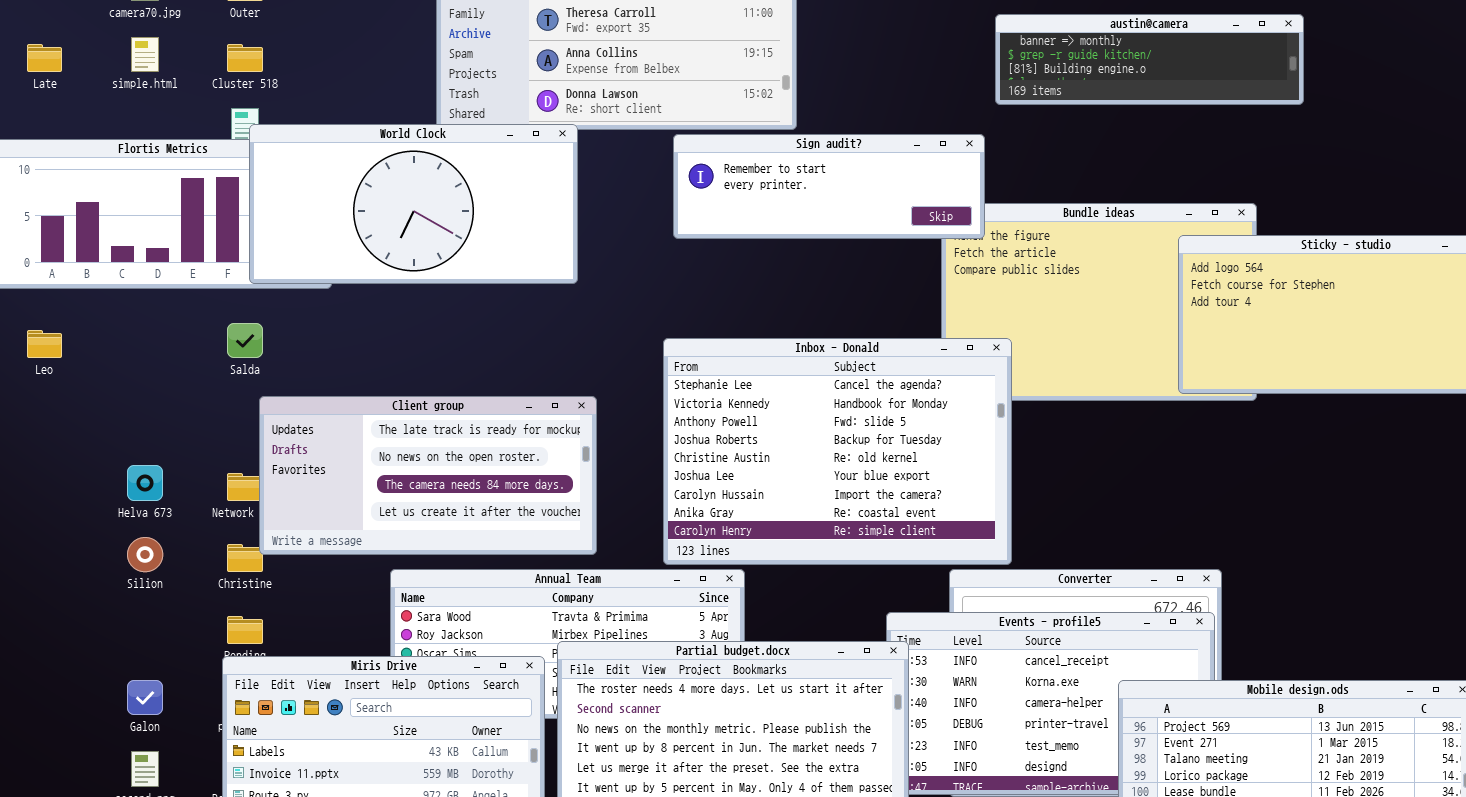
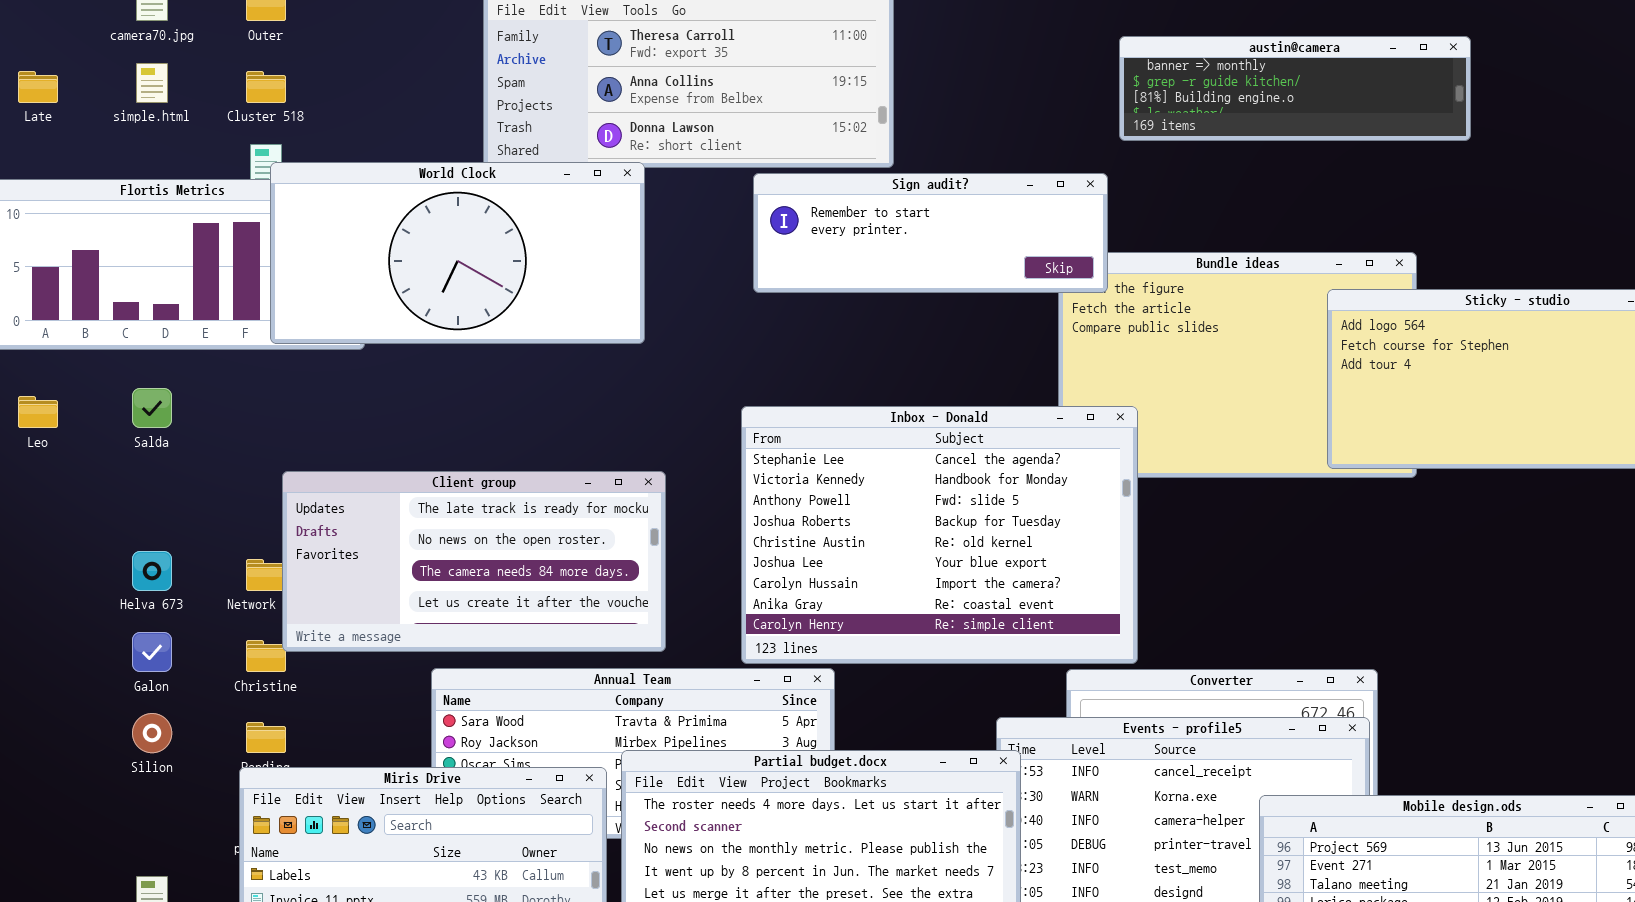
Salda: [227,323,263,358] -> [132,388,172,428], moved
Silion: [127,537,163,572] -> [132,713,172,753], moved
Galon: [127,680,163,715] -> [132,632,172,672], moved

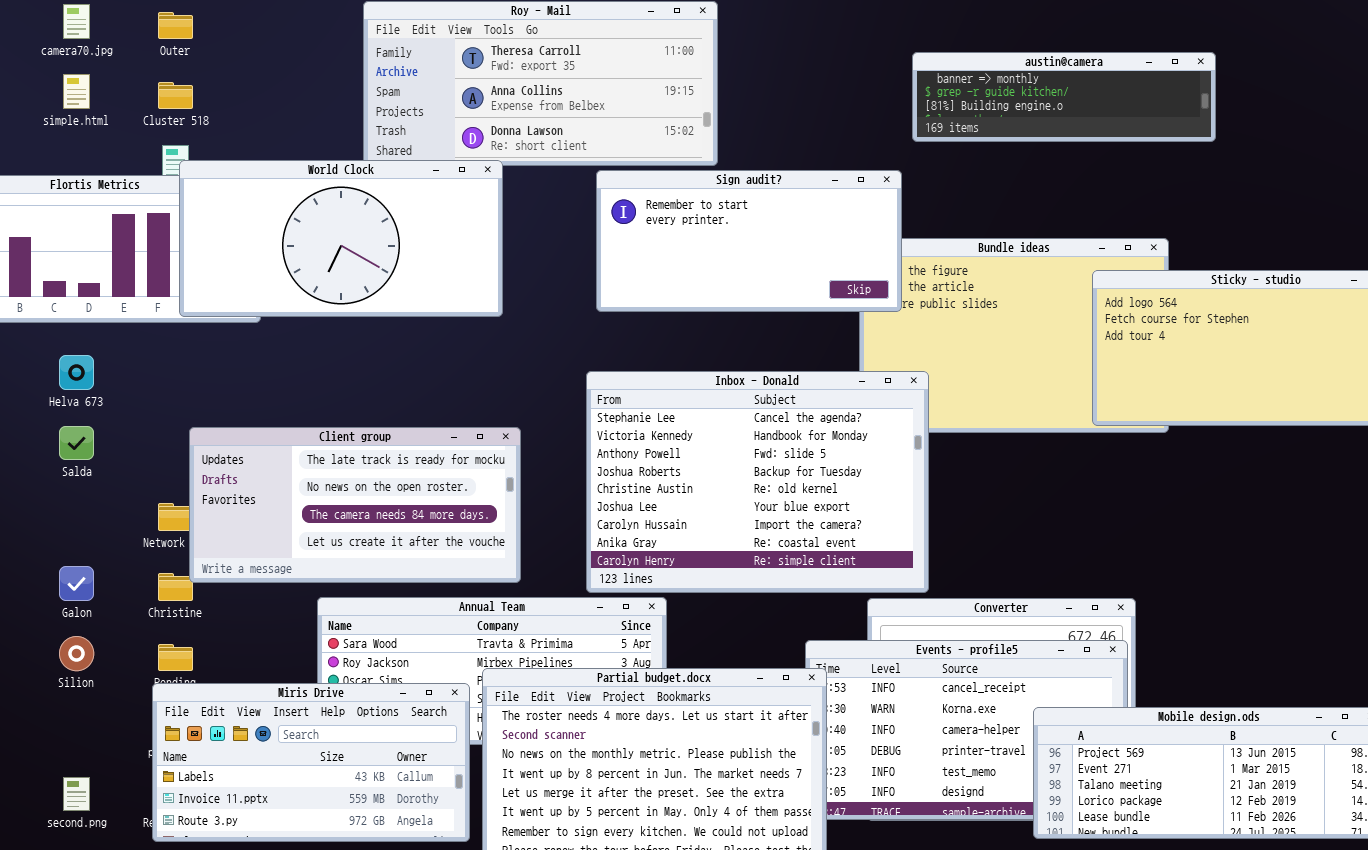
Sign audit?: [753,173,1108,293] -> [596,170,902,312], resized
Salda: [132,388,172,428] -> [59,426,94,460], moved
Helva 673: [132,551,172,591] -> [59,355,94,390], moved

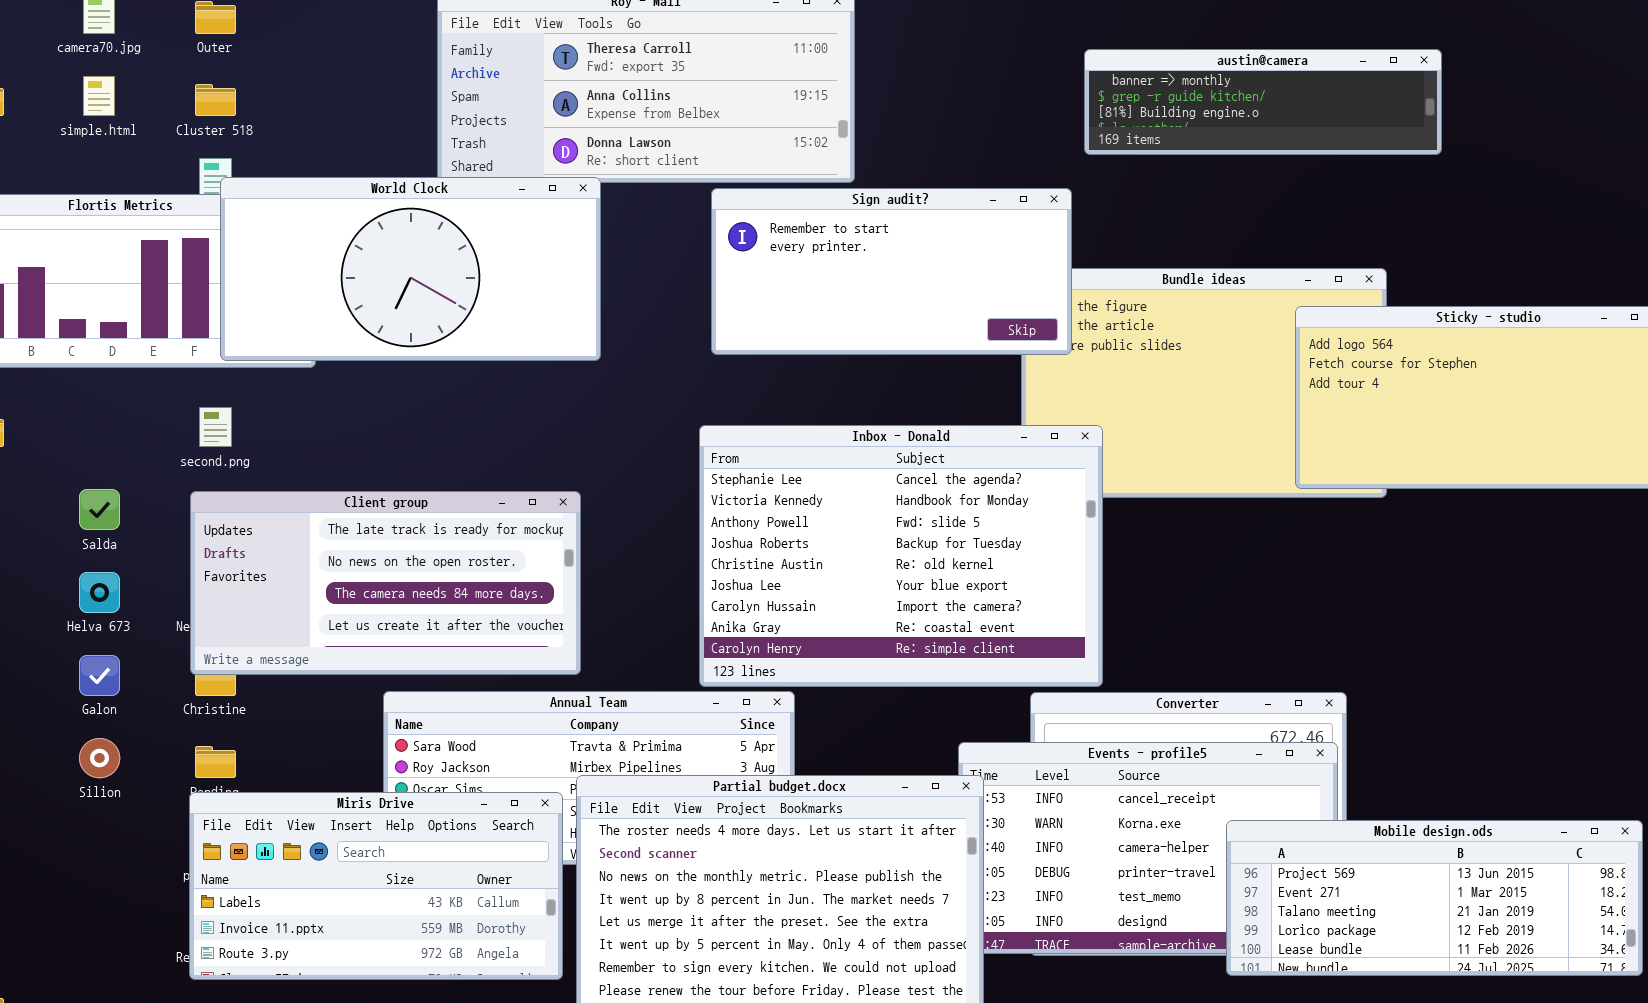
Helva 673: [59,355,94,390] -> [79,572,120,613], moved
Client group: [189,427,521,583] -> [190,491,581,675], moved
second.png: [63,777,90,811] -> [199,407,232,447], moved

